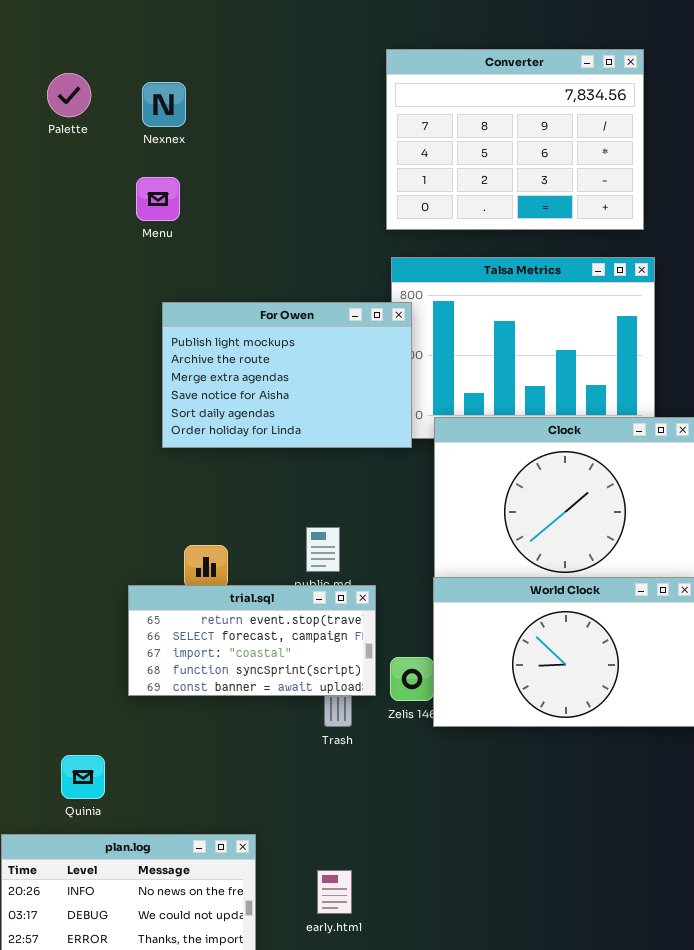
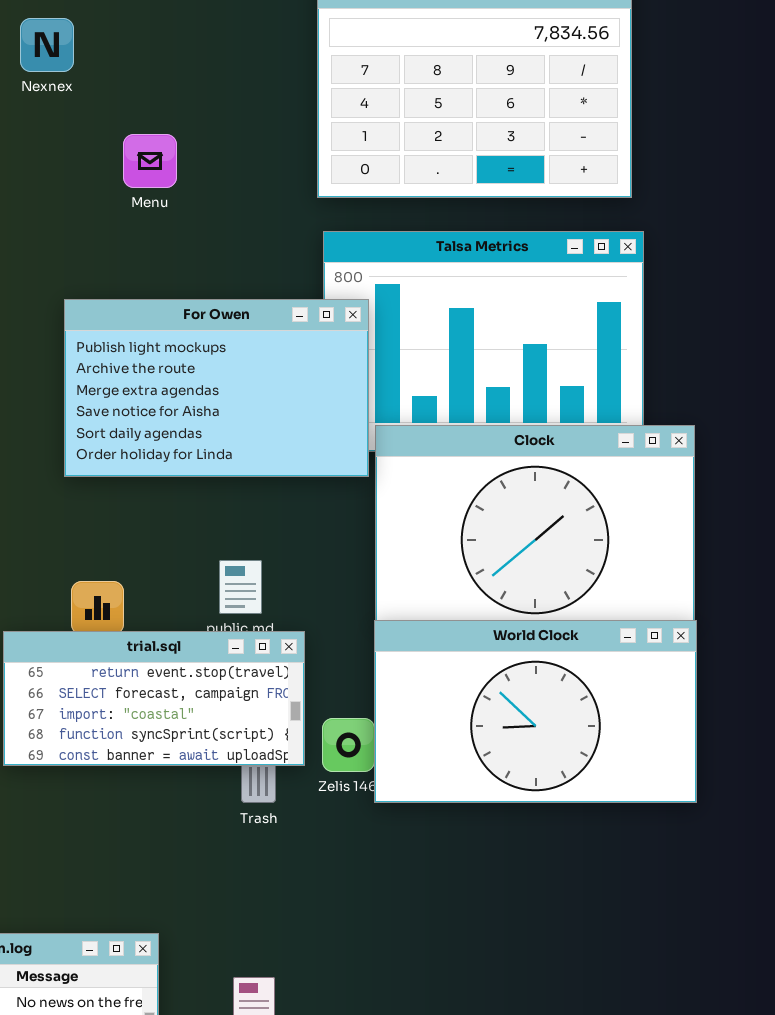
Menu: [136,177,180,221] -> [123,134,177,188], moved
For Owen: [162,302,412,448] -> [64,299,369,477], moved

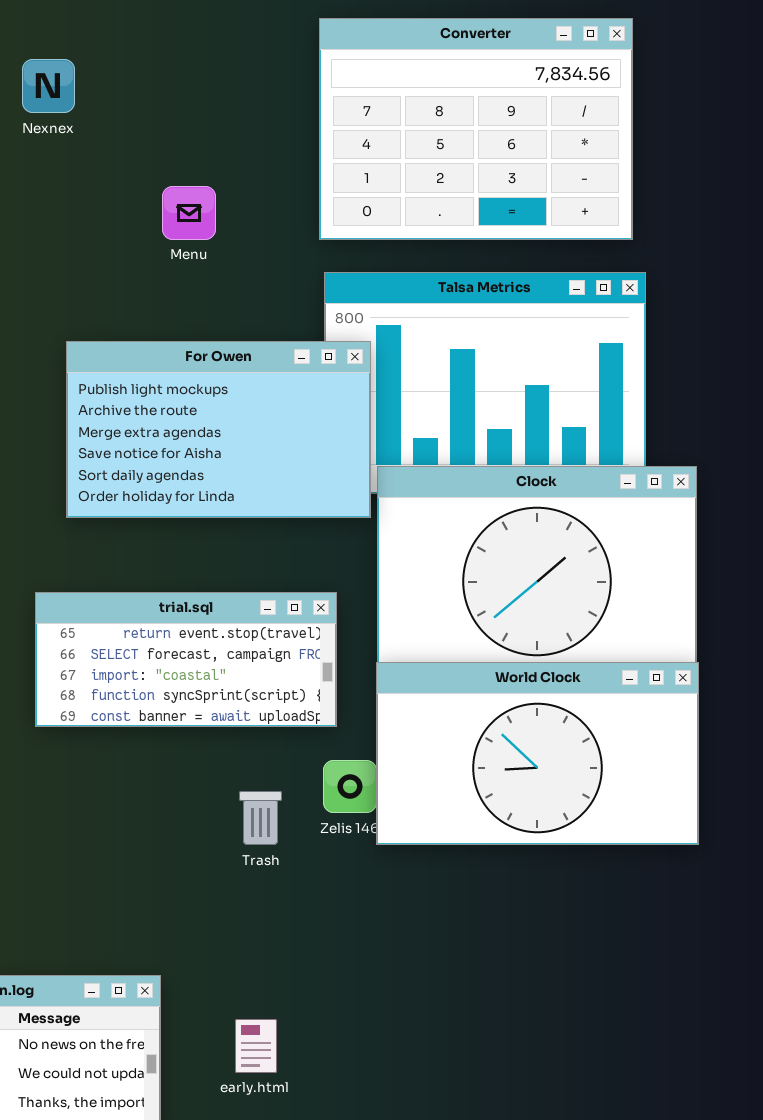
Menu: [123,134,177,188] -> [162,186,216,240], moved
trial.sql: [3,631,305,766] -> [35,592,337,727], moved

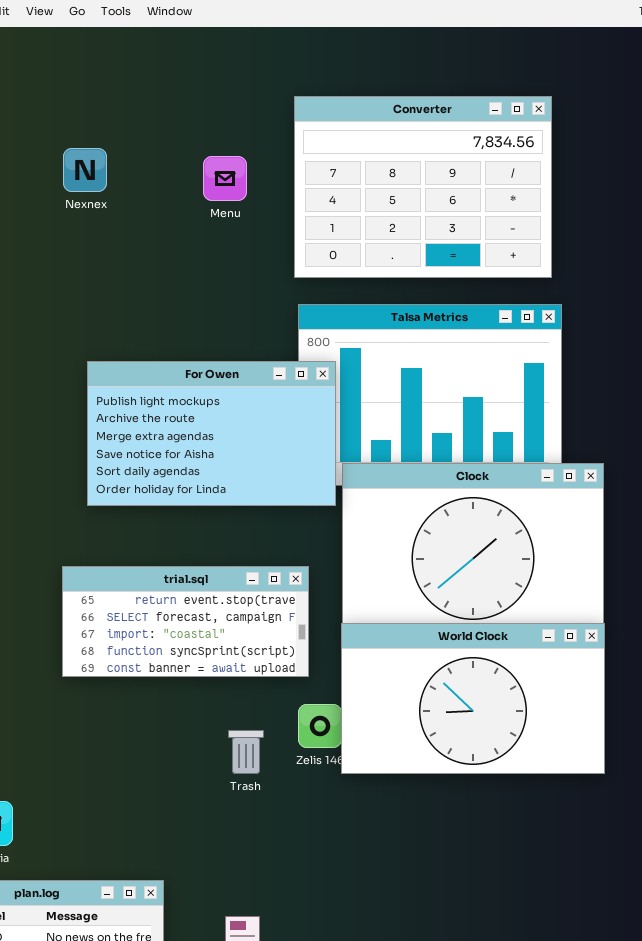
Nexnex: [22,59,75,113] -> [63,148,107,192], moved
Menu: [162,186,216,240] -> [203,156,247,201], moved

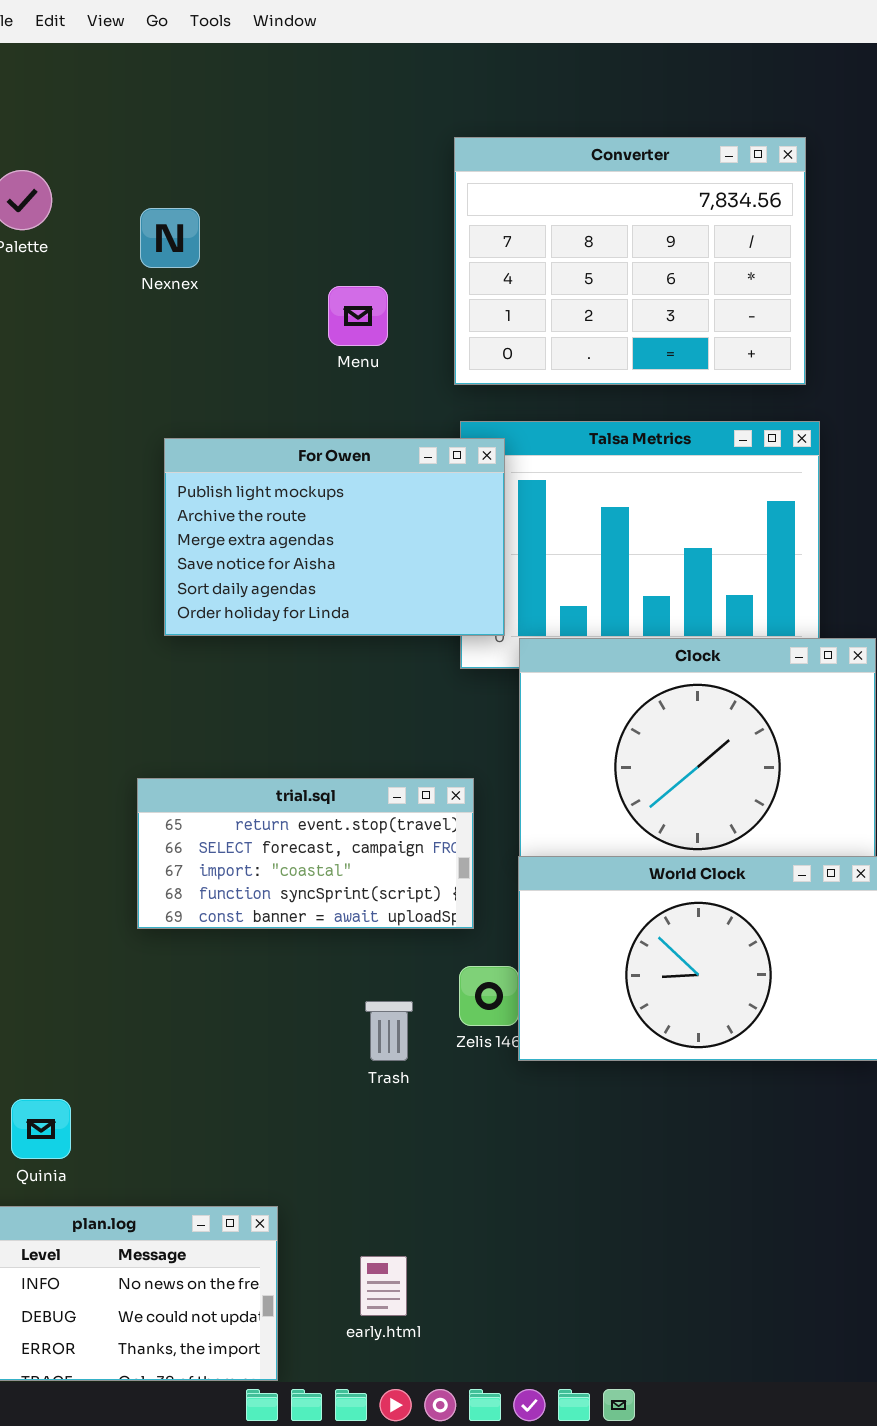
Menu: [203,156,247,201] -> [328,286,388,346], moved
For Owen: [87,361,336,506] -> [164,438,505,636], moved

